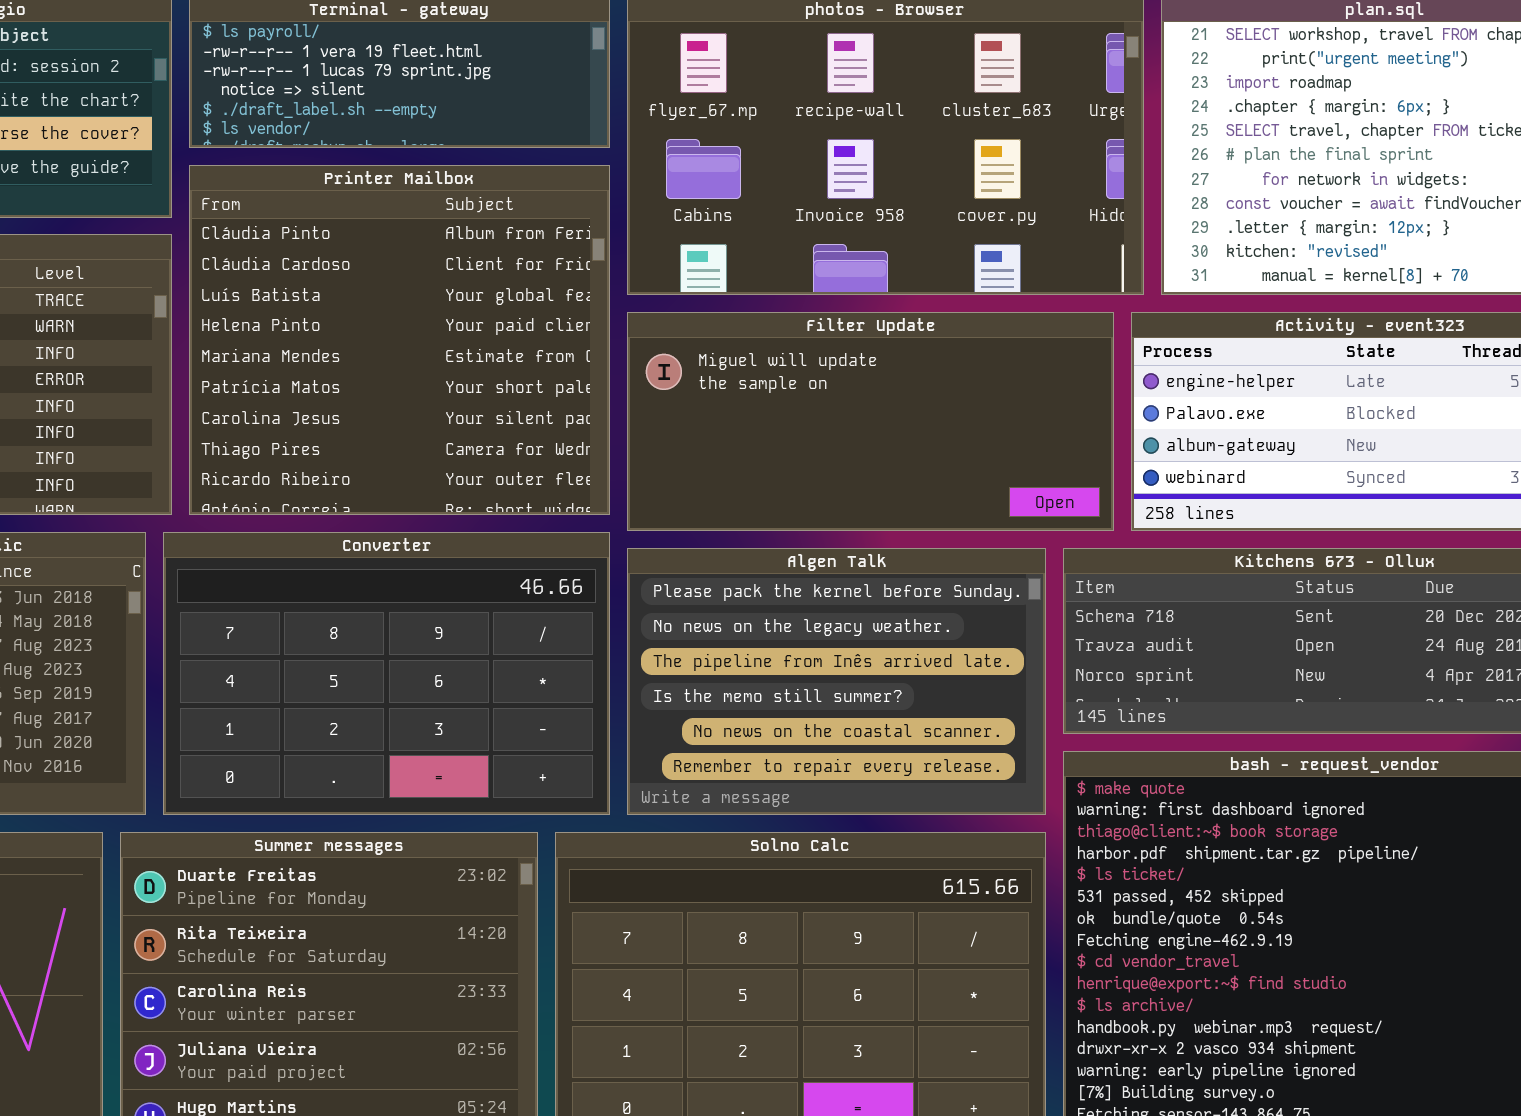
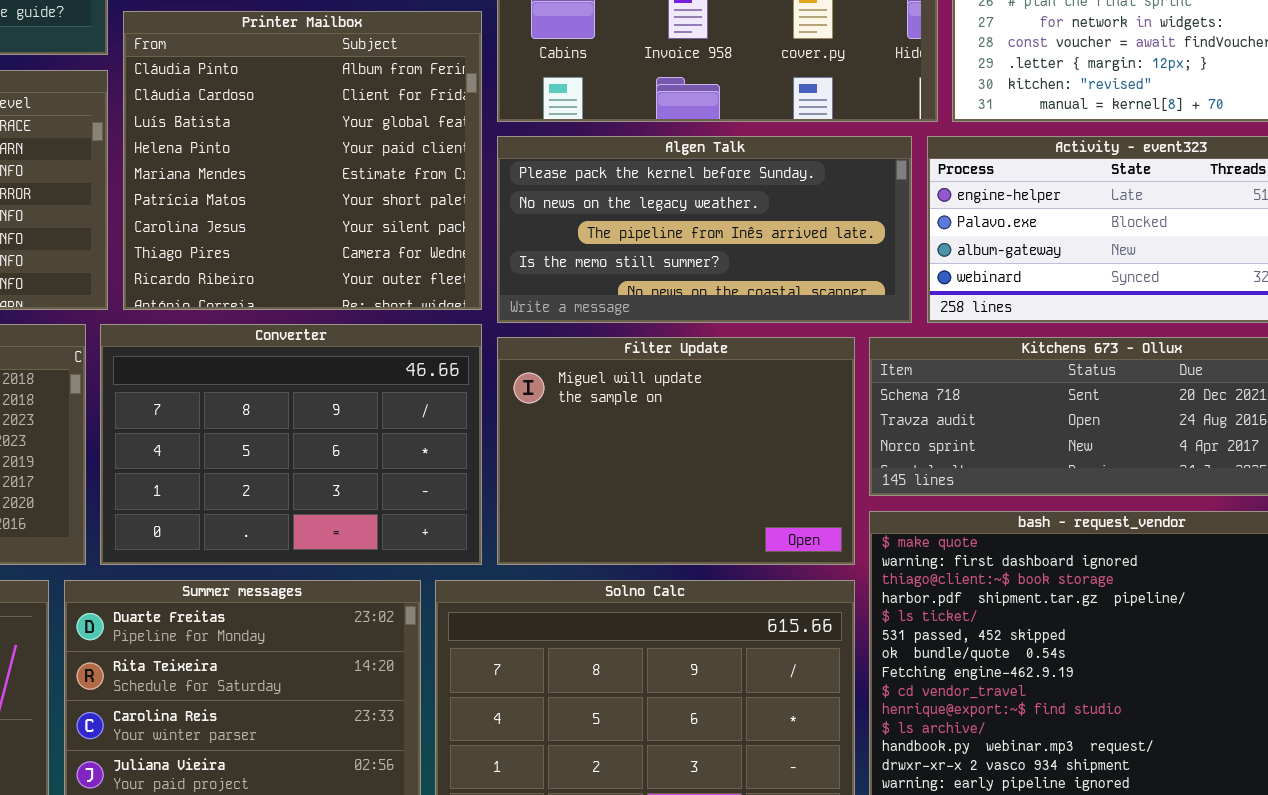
Filter Update: [627,312,1114,531] -> [497,337,855,565], moved, resized
Algen Talk: [627,548,1046,815] -> [497,136,912,323], moved, resized

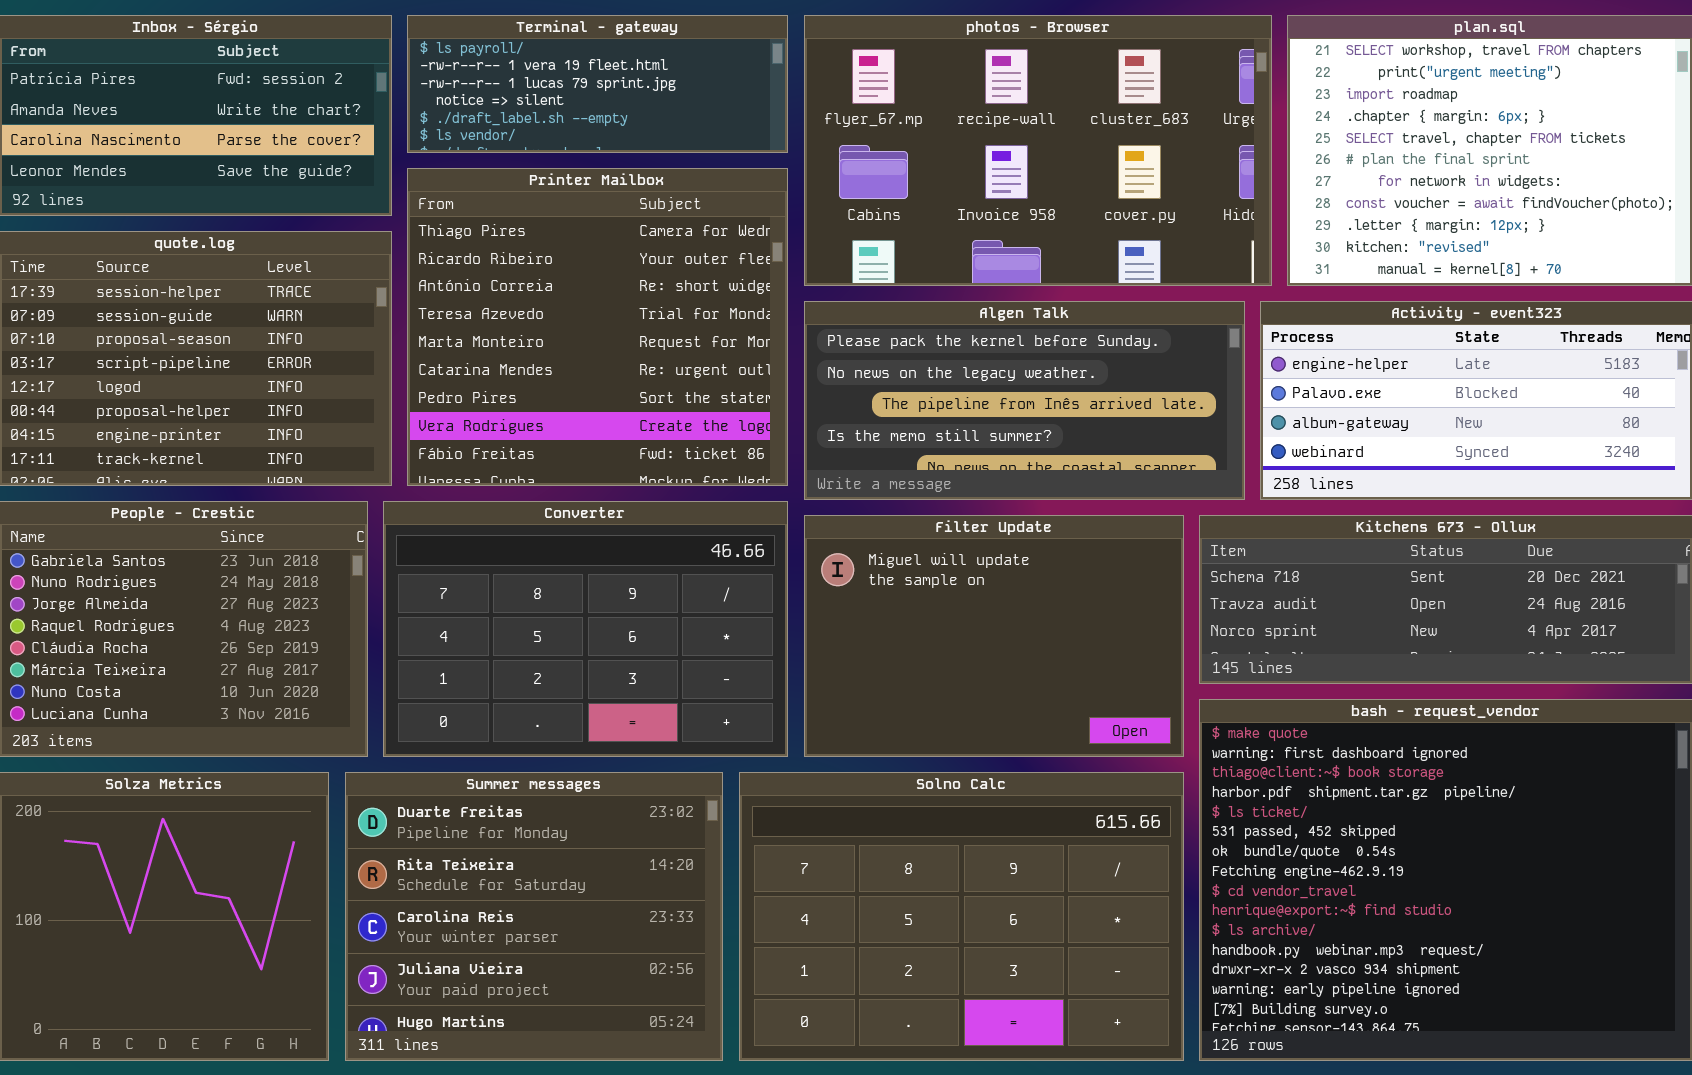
Printer Mailbox: [123,11,482,310] -> [407,168,788,486], scrolled down 7 rows

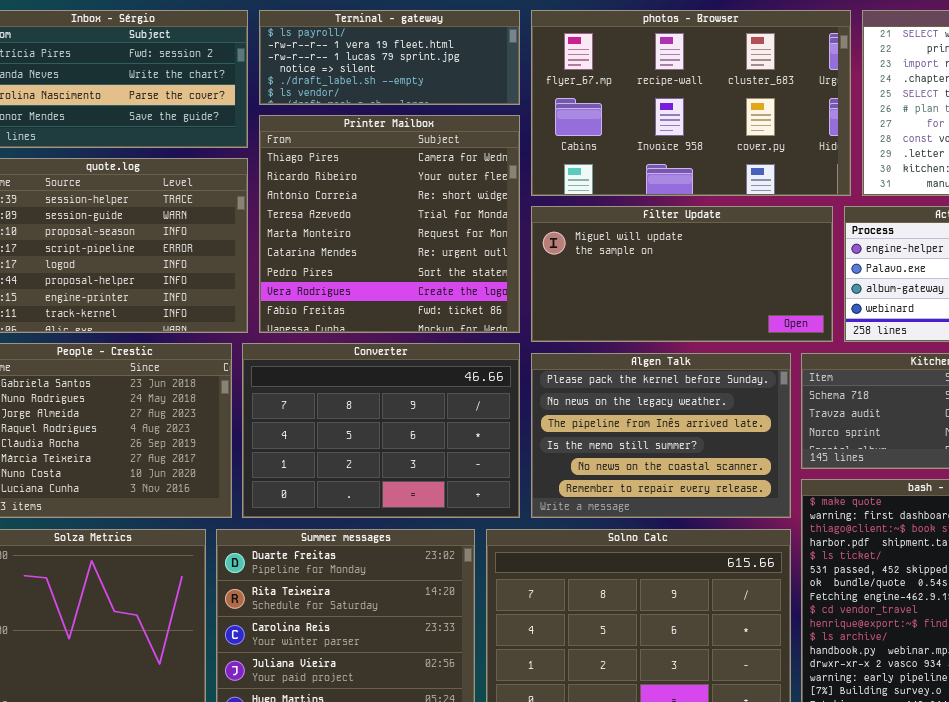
Algen Talk: [804,301,1245,500] -> [531,353,791,518], moved, resized
Filter Update: [804,515,1184,757] -> [531,206,833,342], moved, resized

